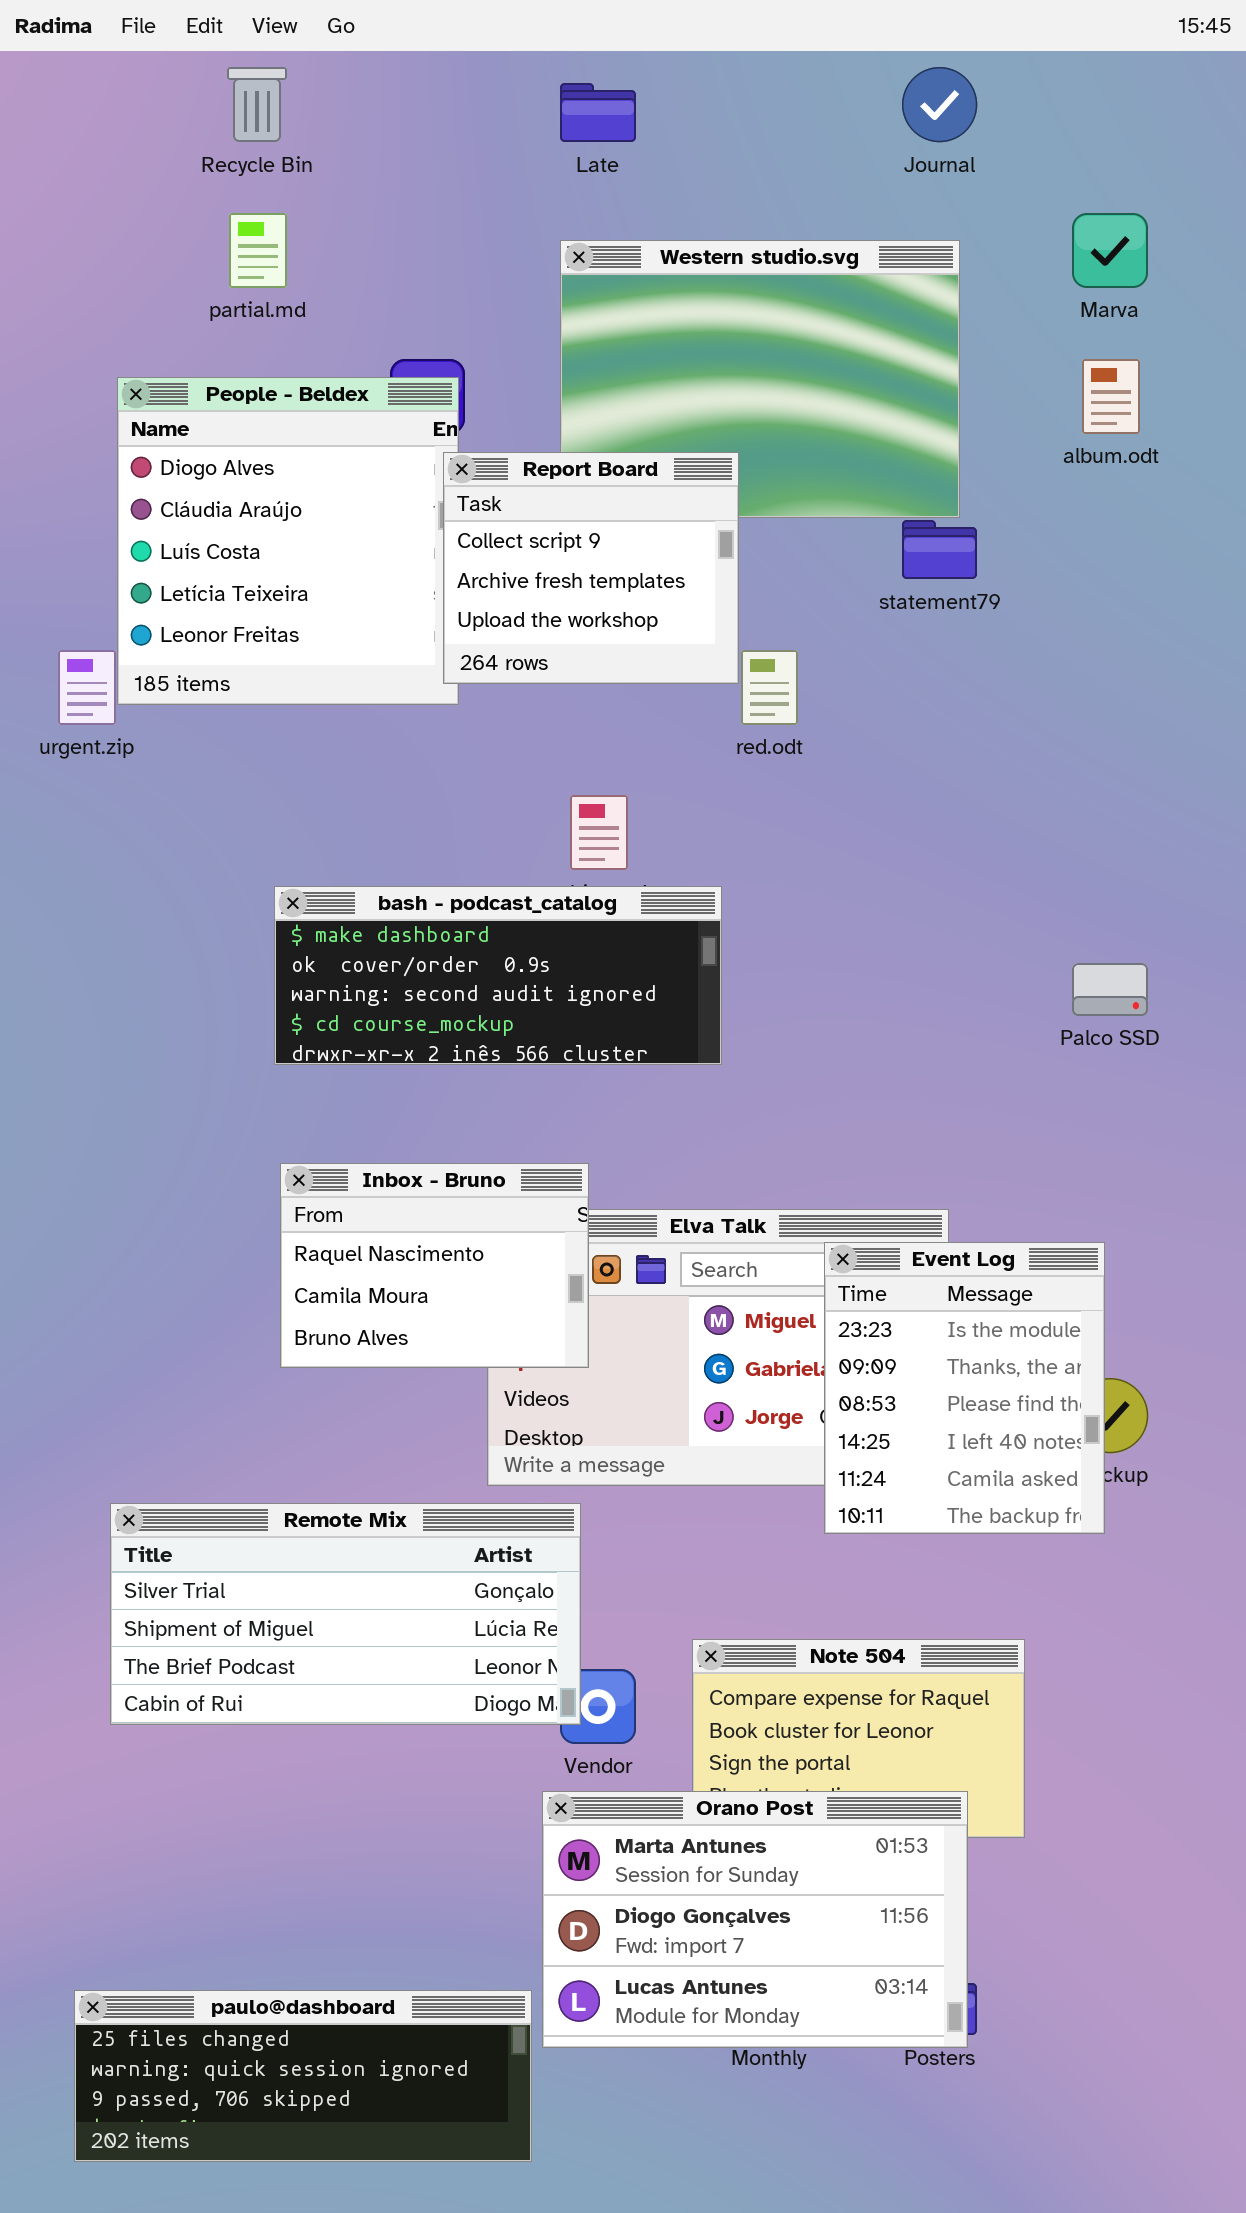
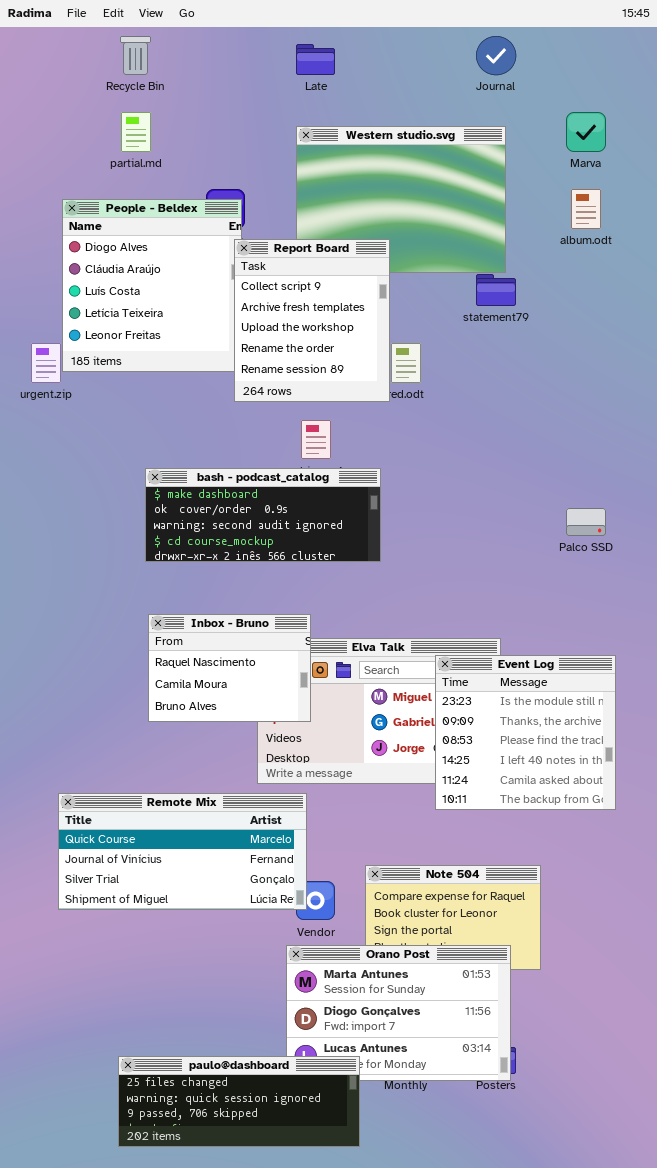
Report Board: [443,452,739,684] -> [234,239,390,402], resized
Event Log: [824,1242,1105,1534] -> [435,655,616,810], resized
Remote Mix: [110,1503,581,1725] -> [58,793,307,910], scrolled up 2 rows
paulo@dashboard: [74,1990,532,2162] -> [118,1056,360,1147], moved

